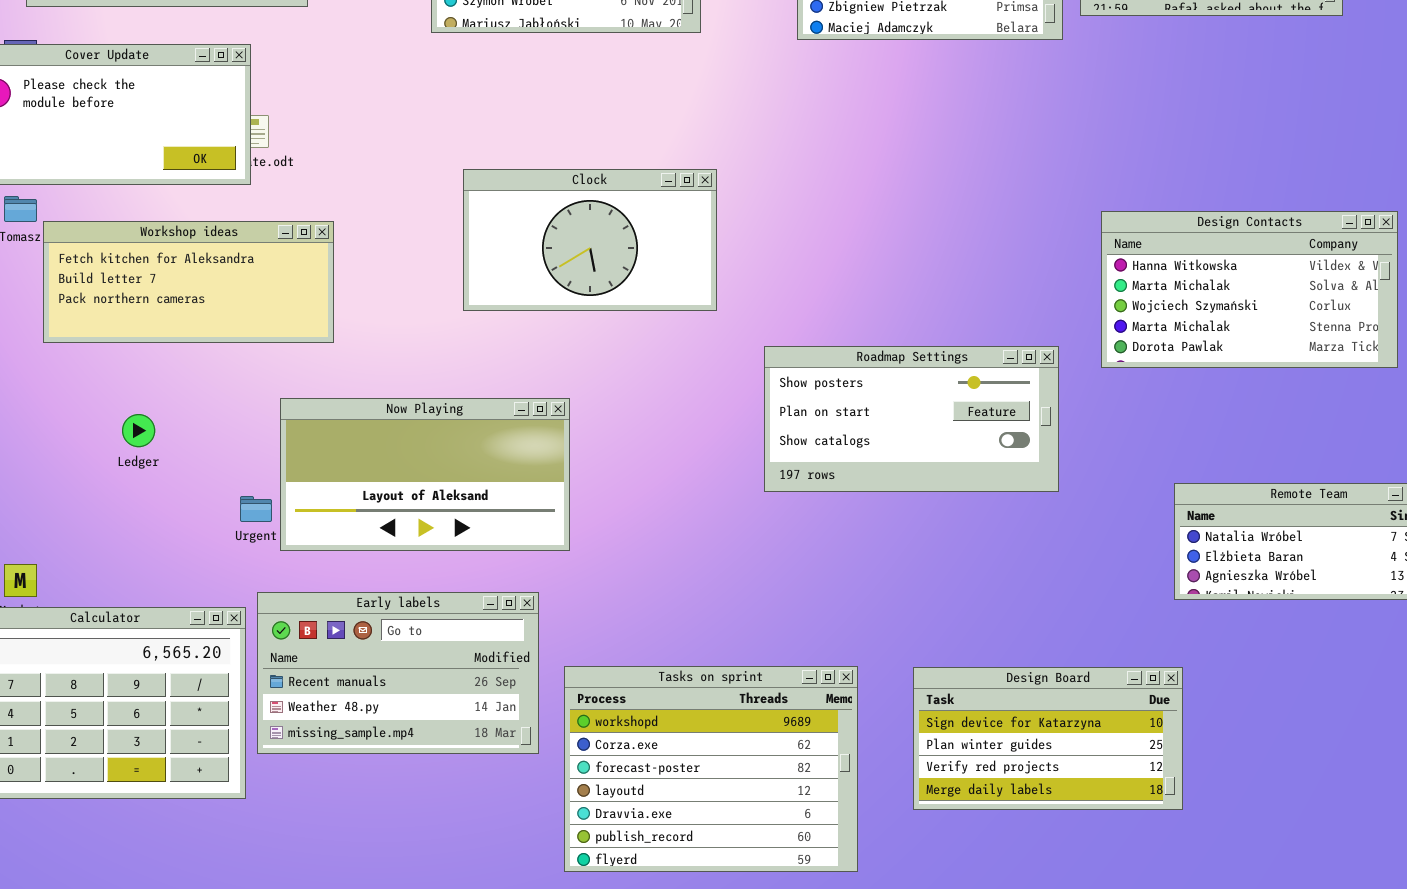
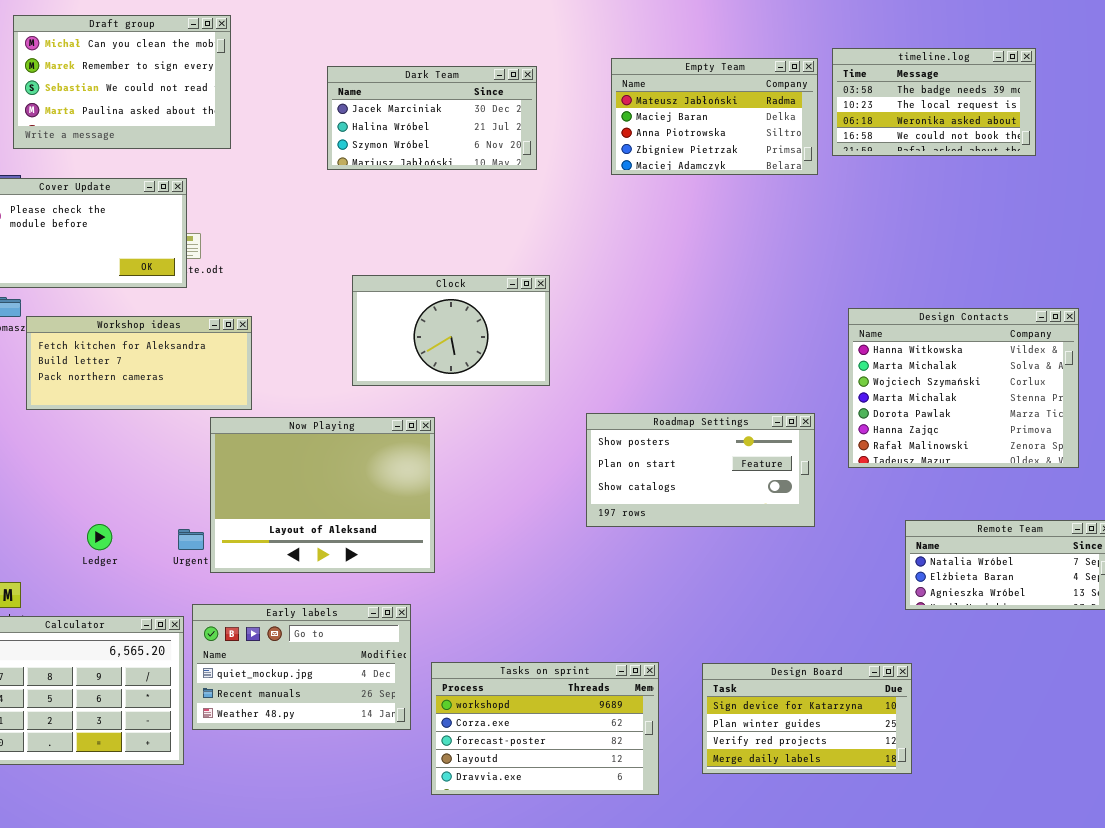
Design Contacts: [1101,211,1398,368] -> [848,308,1079,468], resized
Now Playing: [280,398,570,551] -> [210,417,435,573], resized
Ledger: [122,414,155,447] -> [87,524,112,550], moved
Early labels: [257,592,539,754] -> [192,604,411,730], scrolled up 1 row
Tasks on sprint: [564,666,858,872] -> [431,662,659,795], resized

